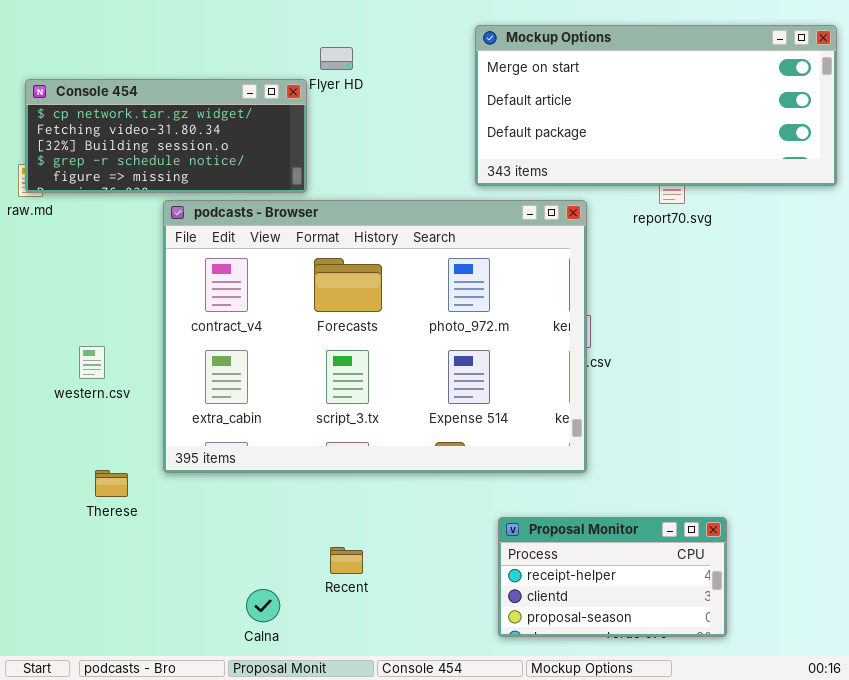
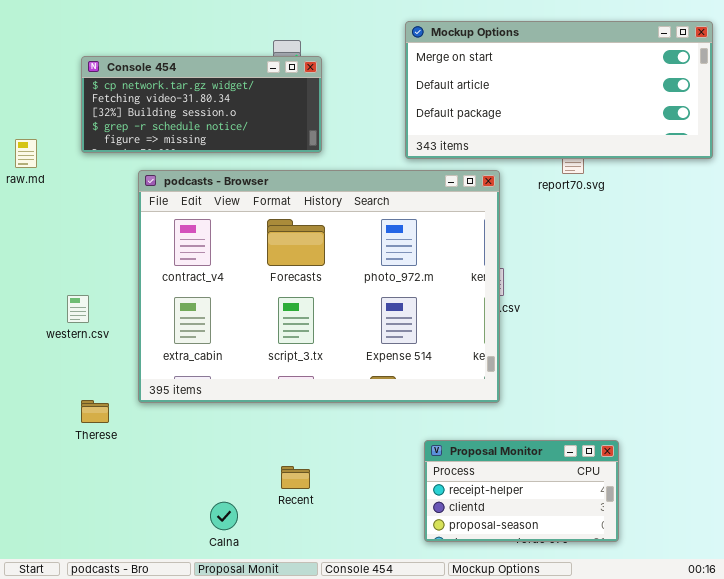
Console 454: [25,79,307,193] -> [81,56,322,153], moved

